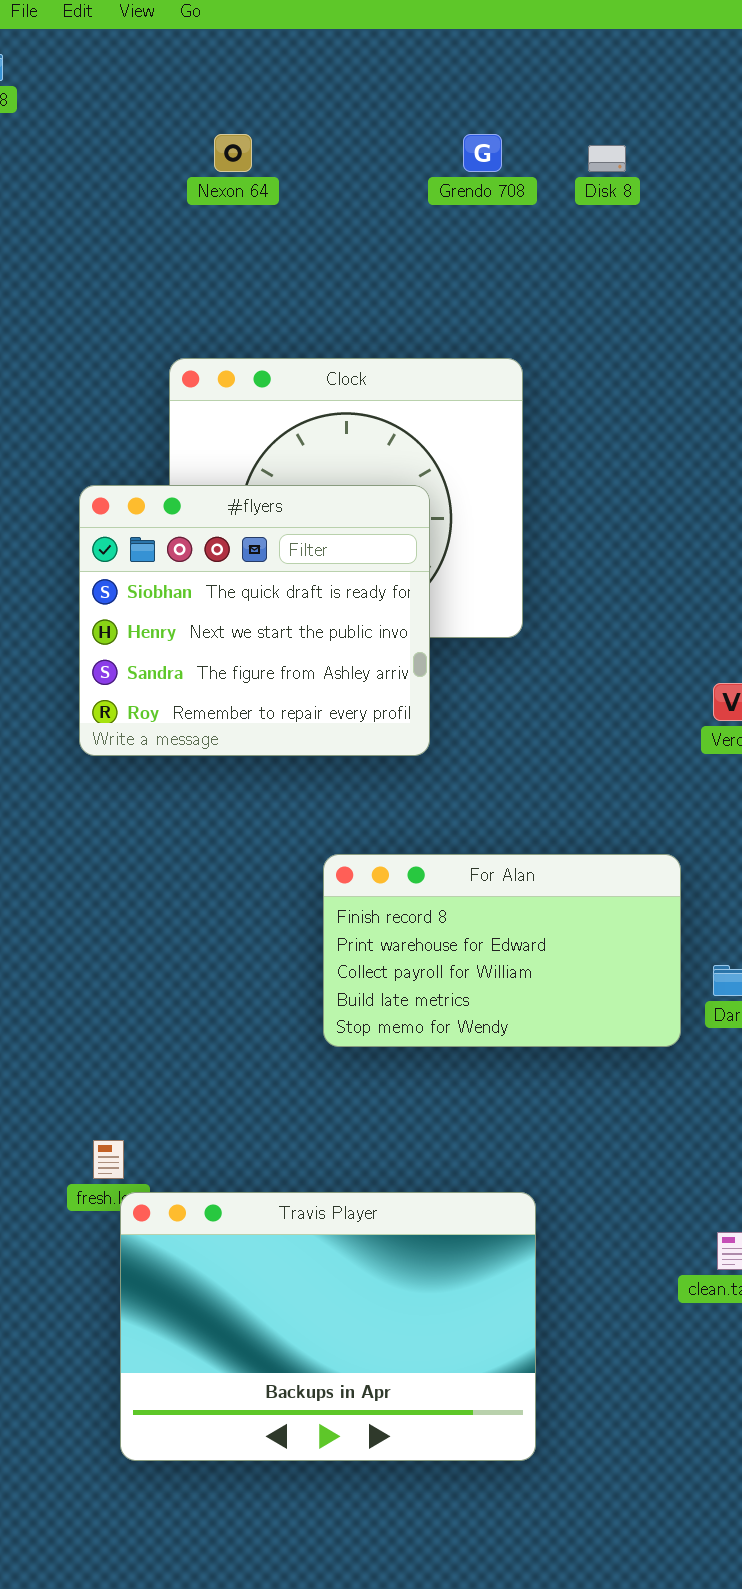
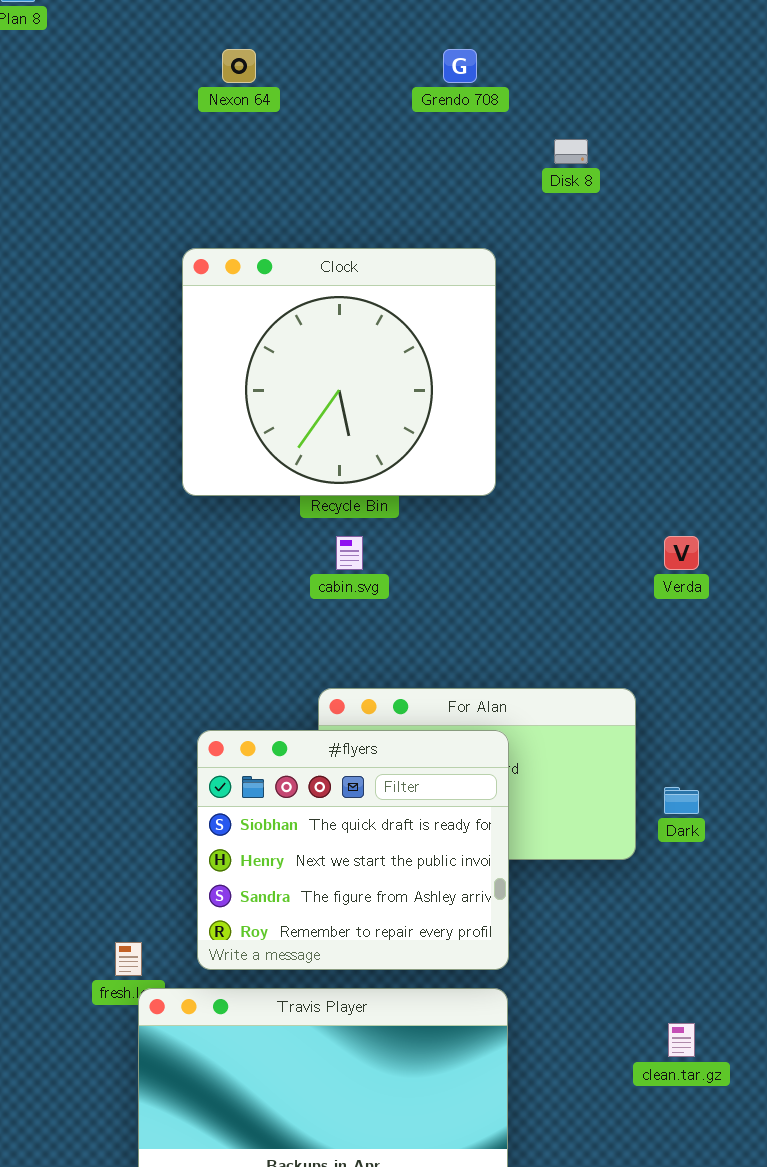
Disk 8: [588,145,626,172] -> [554,139,588,164], moved
#flyers: [79,485,430,756] -> [197,730,509,970], moved

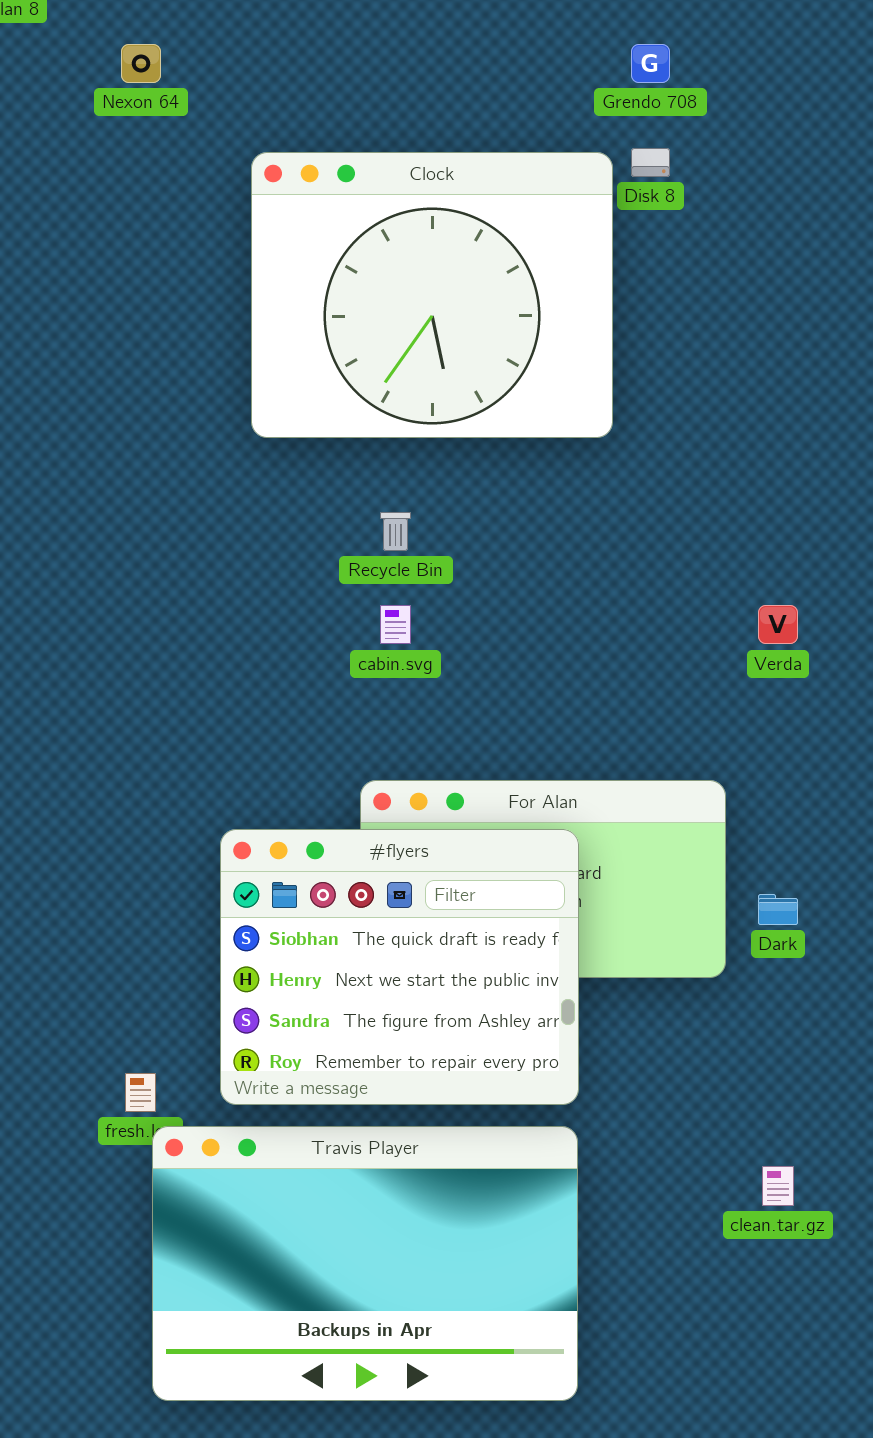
Nexon 64: [222,49,256,83] -> [121,44,161,83], moved
Grendo 708: [443,49,477,83] -> [631,44,670,83], moved
Clock: [182,248,496,496] -> [251,152,613,438], moved

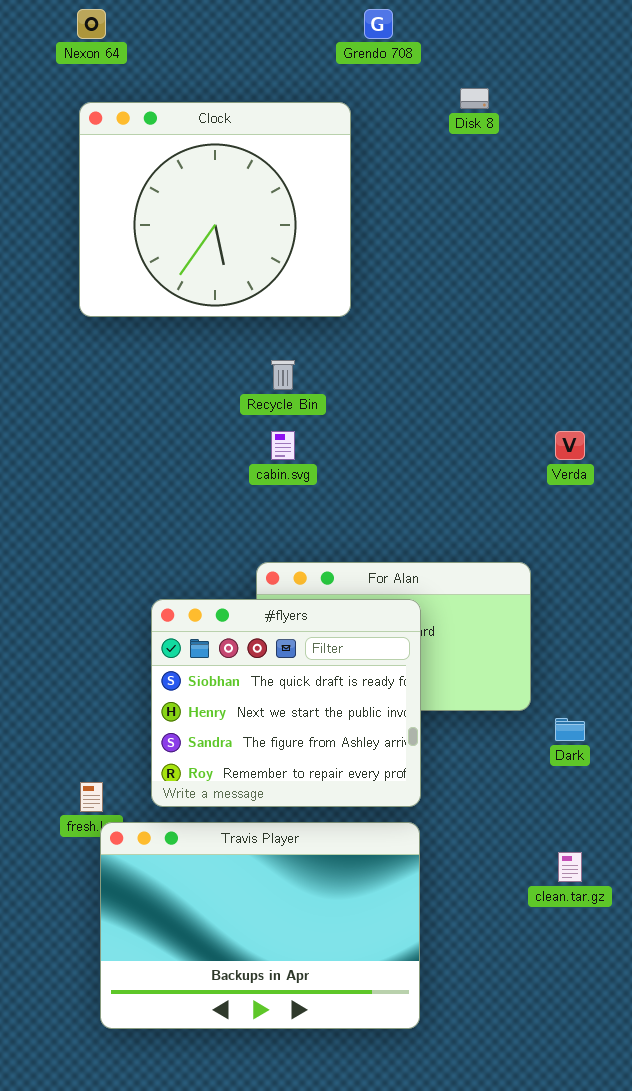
Grendo 708: [631,44,670,83] -> [364,9,393,39], moved
Clock: [251,152,613,438] -> [79,102,351,317], moved
Dark: [758,894,798,925] -> [555,718,585,741], moved

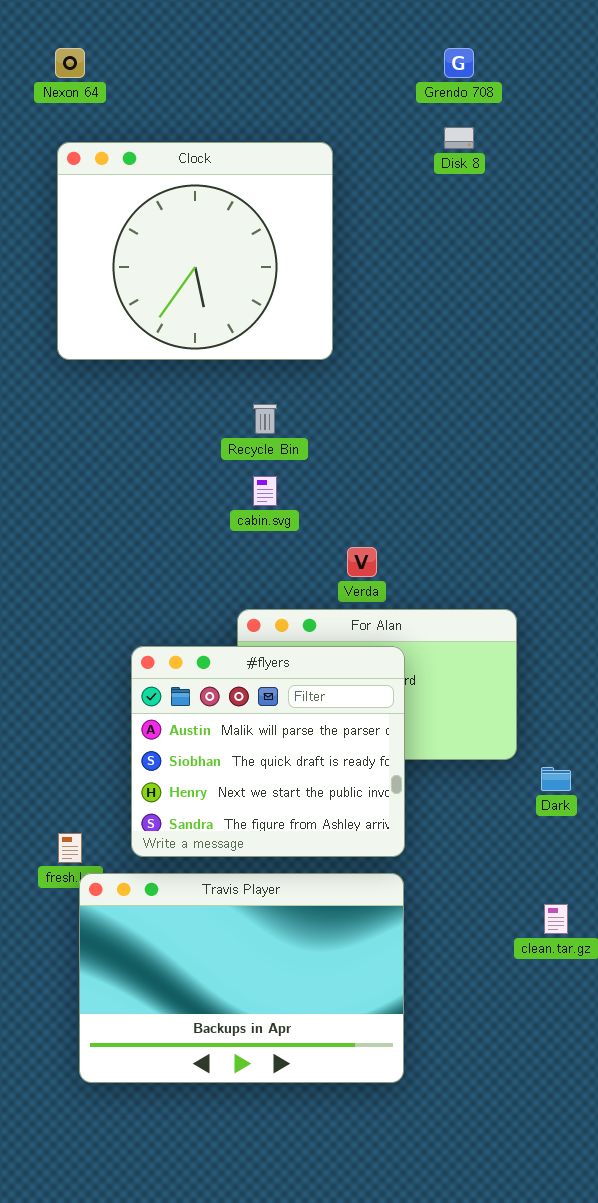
Grendo 708: [364,9,393,39] -> [444,48,474,78], moved
Verda: [555,431,585,460] -> [347,547,377,577], moved
#flyers: [151,599,421,807] -> [131,646,405,857], scrolled up 1 row

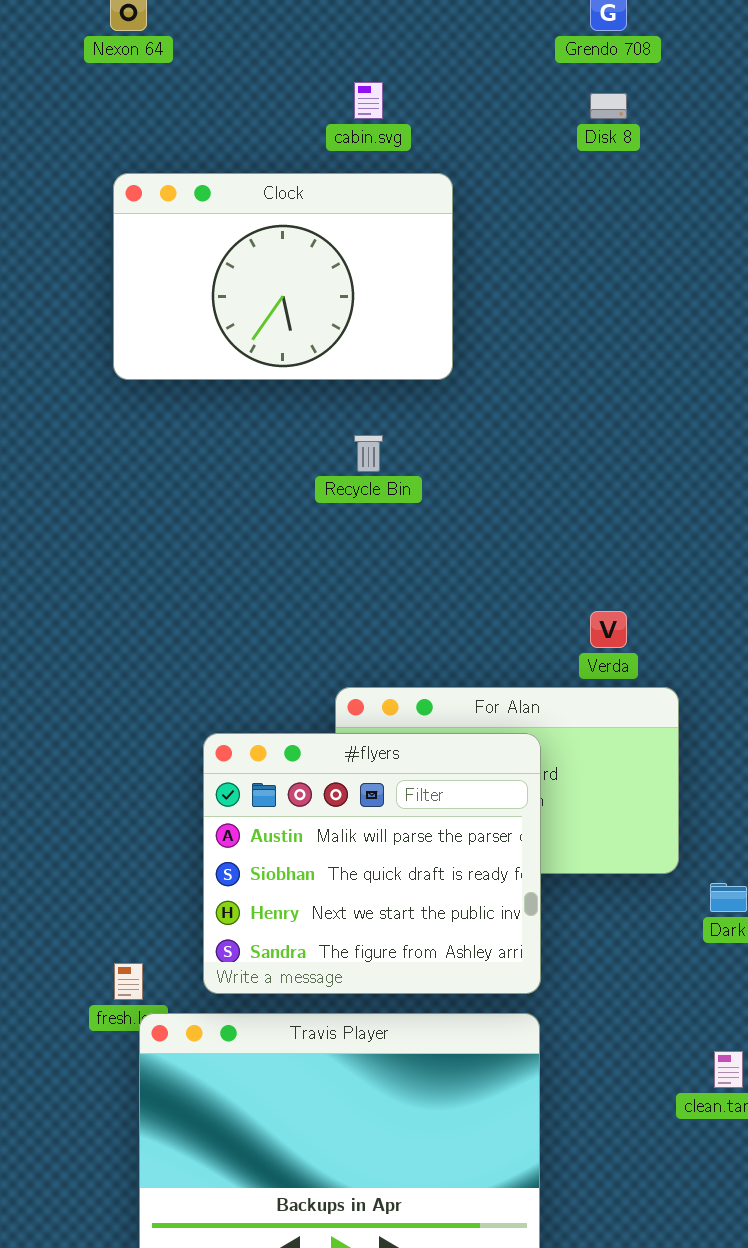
Clock: [57,142,333,360] -> [113,173,453,380], resized
cabin.svg: [253,476,277,506] -> [354,82,383,119], moved
Verda: [347,547,377,577] -> [590,611,627,648], moved

